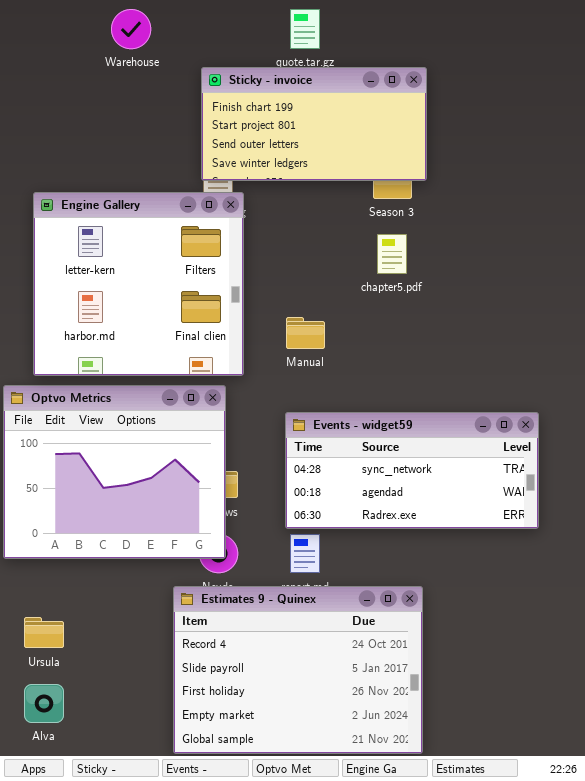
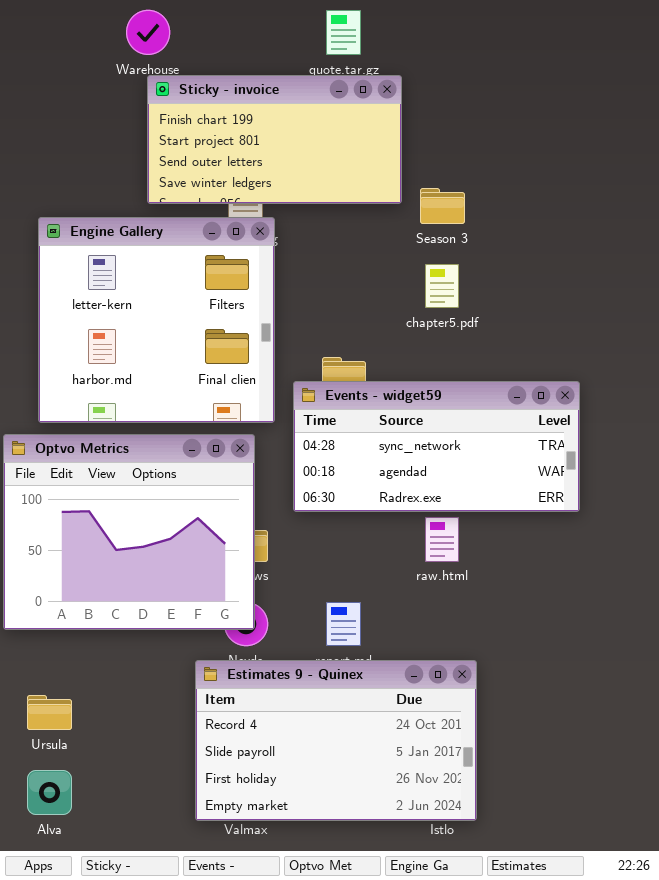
Sticky - invoice: [201,67,427,181] -> [147,75,402,204], moved
Events - widget59: [285,412,539,529] -> [293,381,580,512], moved
Estimates 9 - Quinex: [173,586,423,754] -> [195,660,477,821], resized

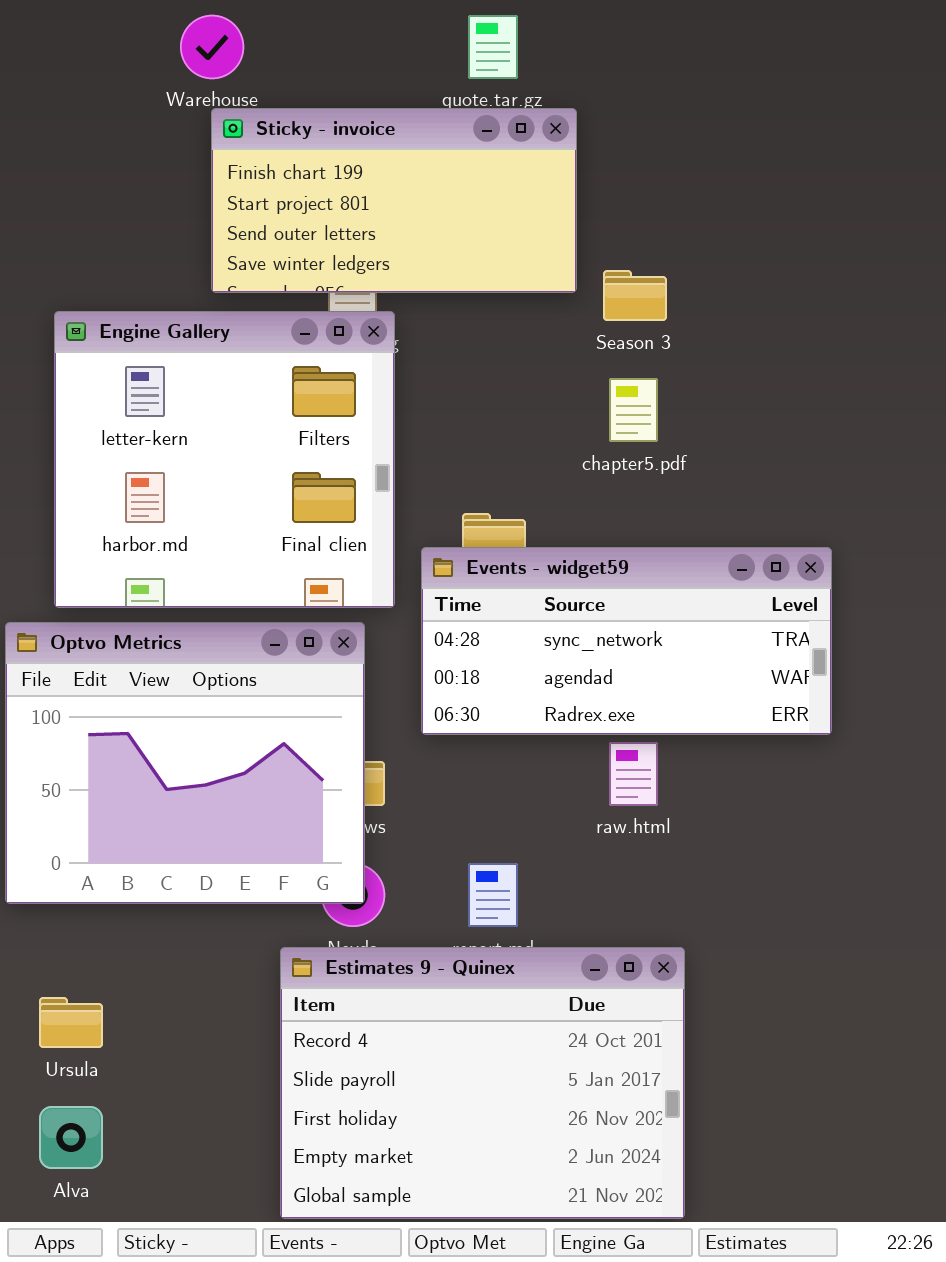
Estimates 9 - Quinex: [195,660,477,821] -> [280,947,685,1219], resized

